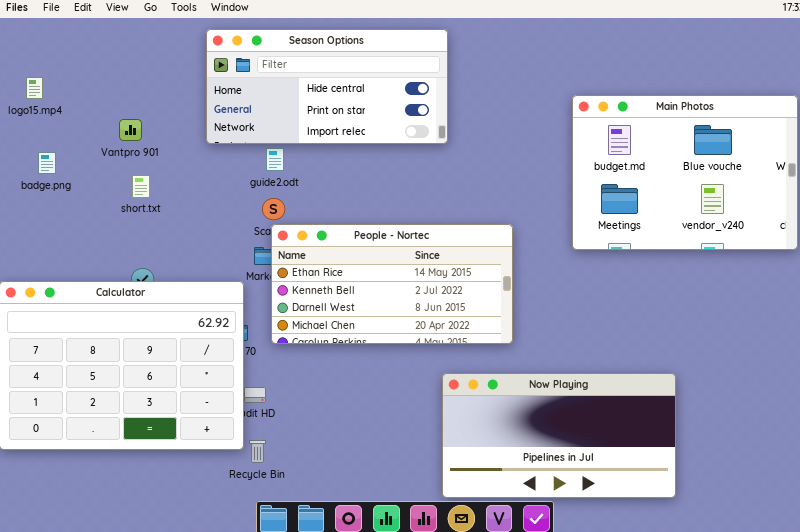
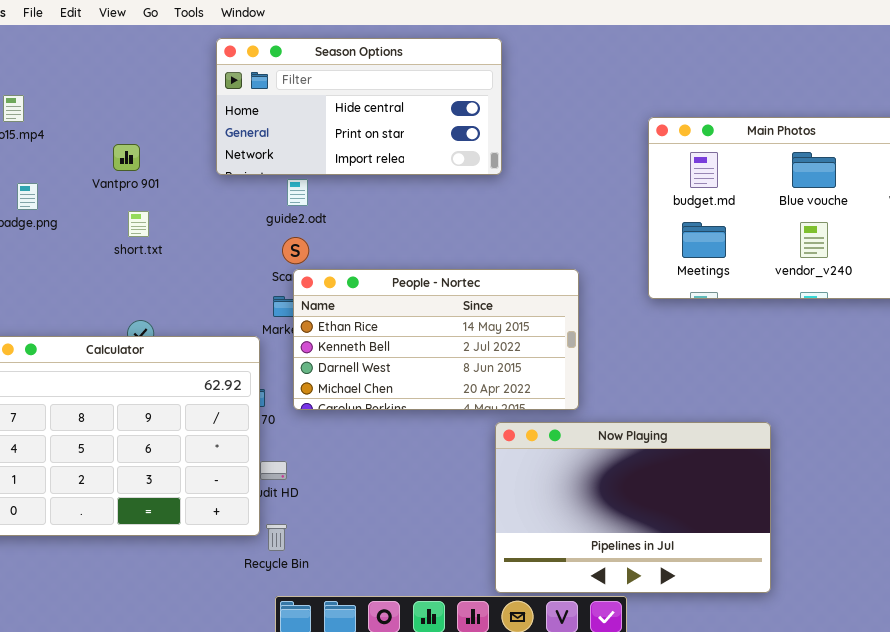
Now Playing: [442,373,676,498] -> [495,422,771,593], resized

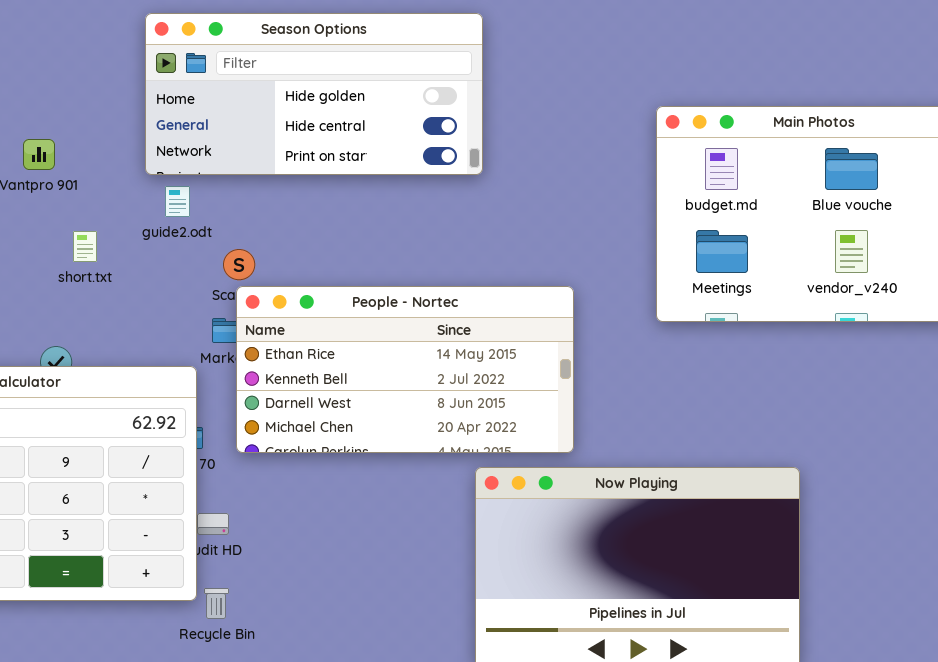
Season Options: [216,38,502,175] -> [145,13,483,175], scrolled up 1 row
guide2.odt: [287,179,308,206] -> [165,186,190,217], moved
short.txt: [128,211,149,237] -> [73,231,97,262], moved

